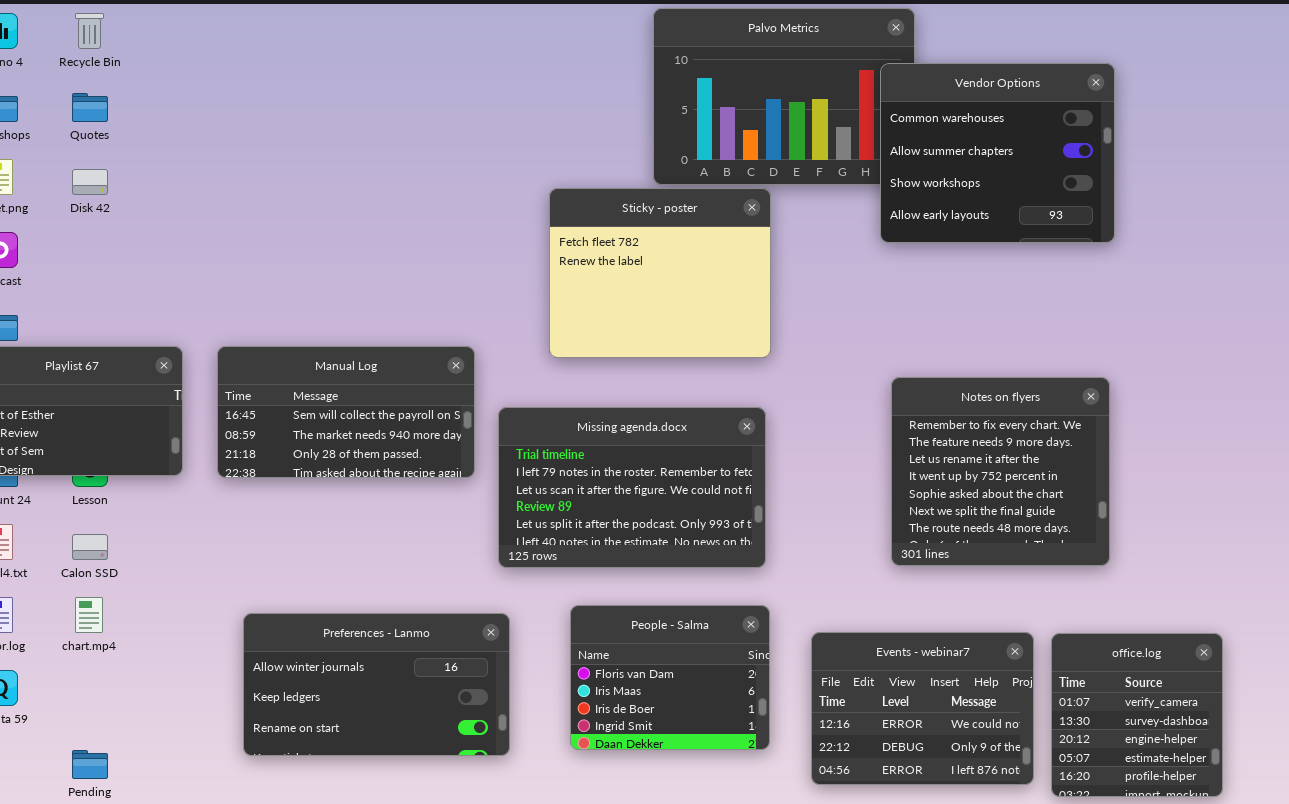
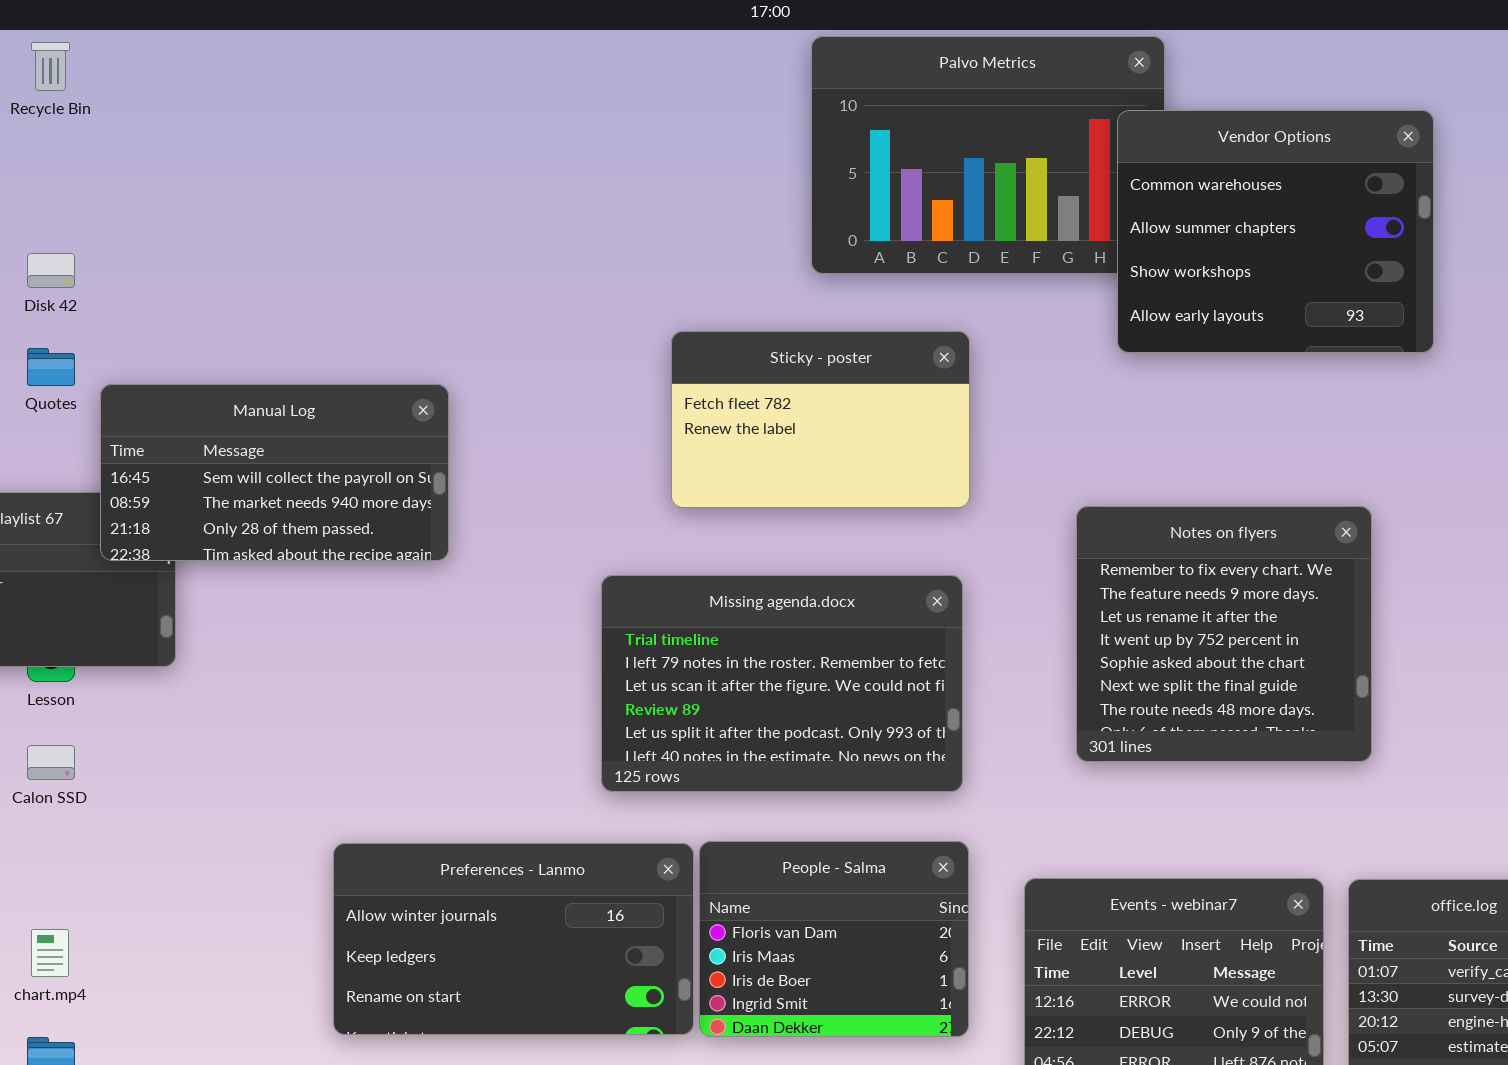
Quotes: [72,93,108,122] -> [27,348,75,386], moved
Sticky - poster: [549,188,771,358] -> [671,331,970,508], resized
Manual Log: [217,346,475,478] -> [100,384,449,561], moved
Notes on flyers: [891,377,1110,566] -> [1076,506,1372,762], moved
chart.mp4: [75,597,103,633] -> [31,929,69,977], moved
Preferences - Lanmo: [243,613,510,756] -> [333,843,694,1035], moved

